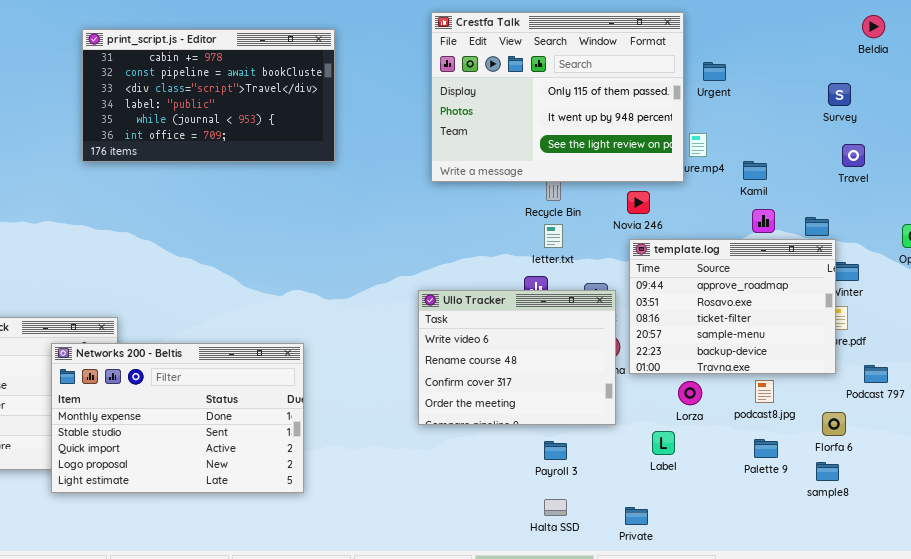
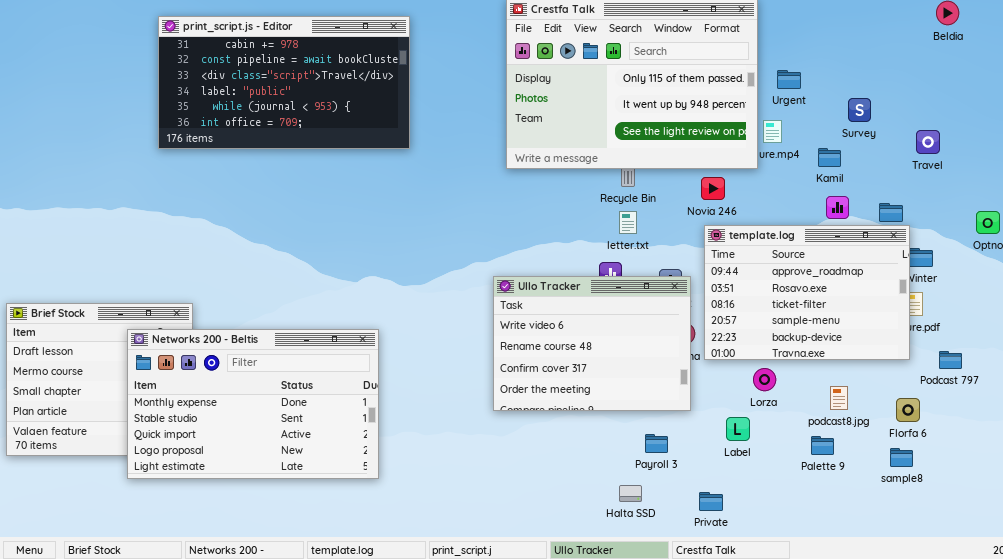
Urgent: [703,62,726,81] -> [777,70,801,89], moved
Survey: [828,83,851,106] -> [848,98,871,122], moved
podcast8.jpg: [755,380,774,403] -> [830,386,848,410], moved
Palette 9: [754,439,778,458] -> [811,436,834,455], moved
Payroll 3: [544,441,567,460] -> [645,434,668,453], moved

